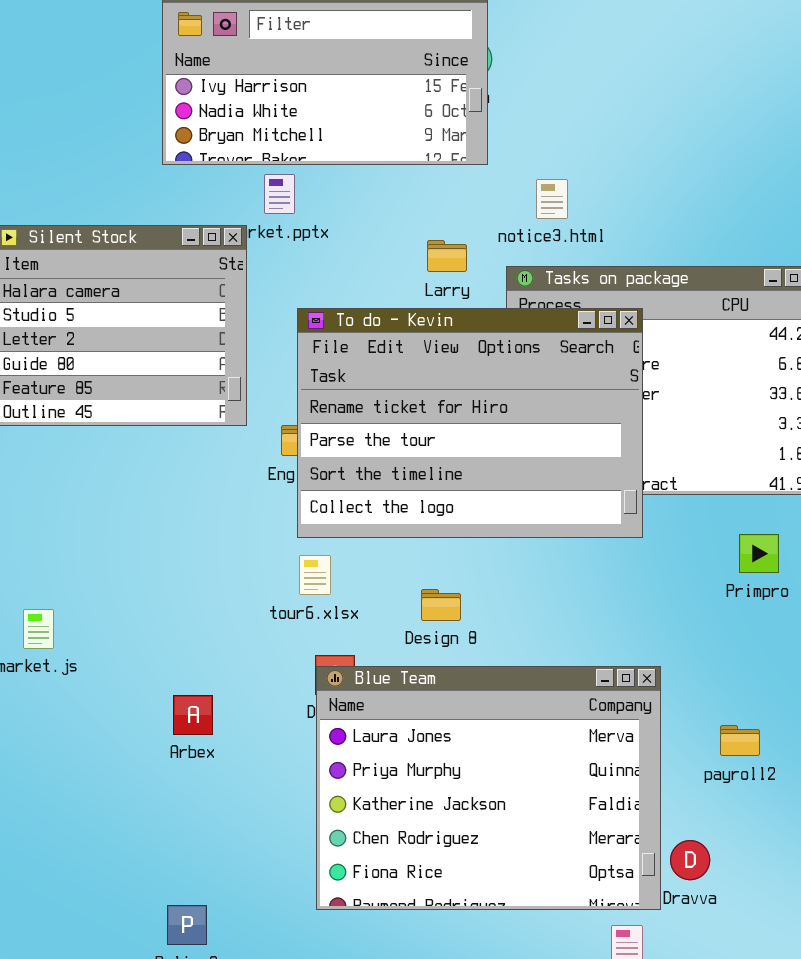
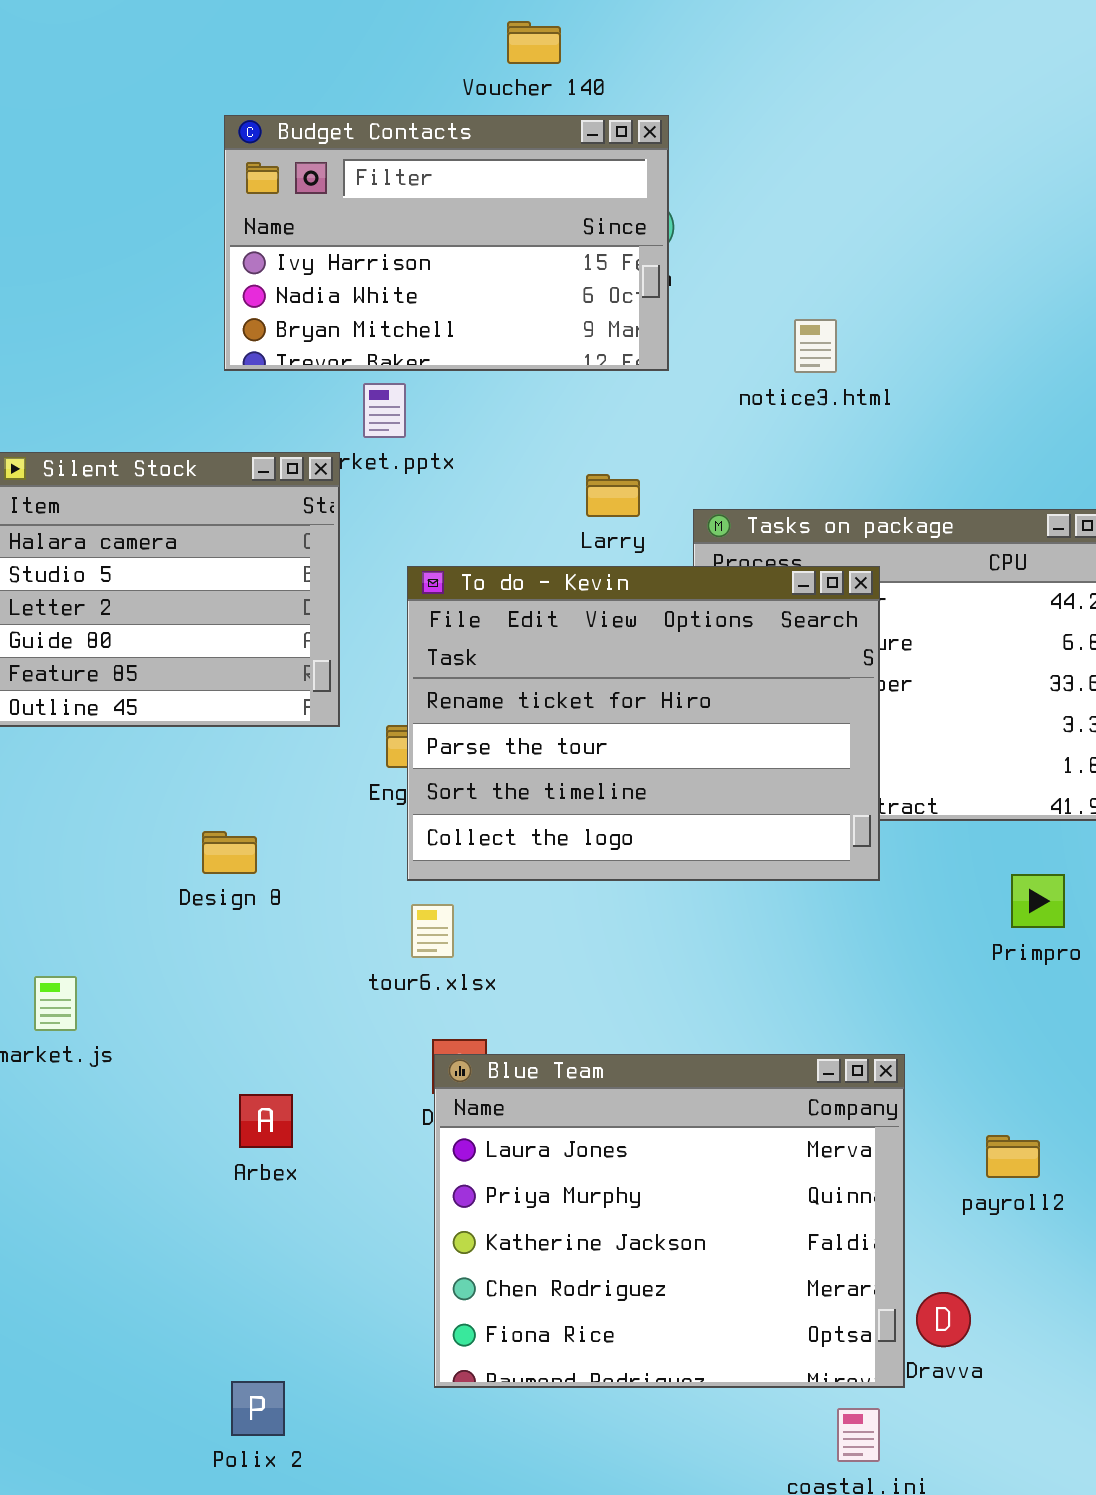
notice3.html: [536,179,568,219] -> [794,319,837,373], moved
Design 8: [421,589,461,621] -> [202,831,257,874], moved

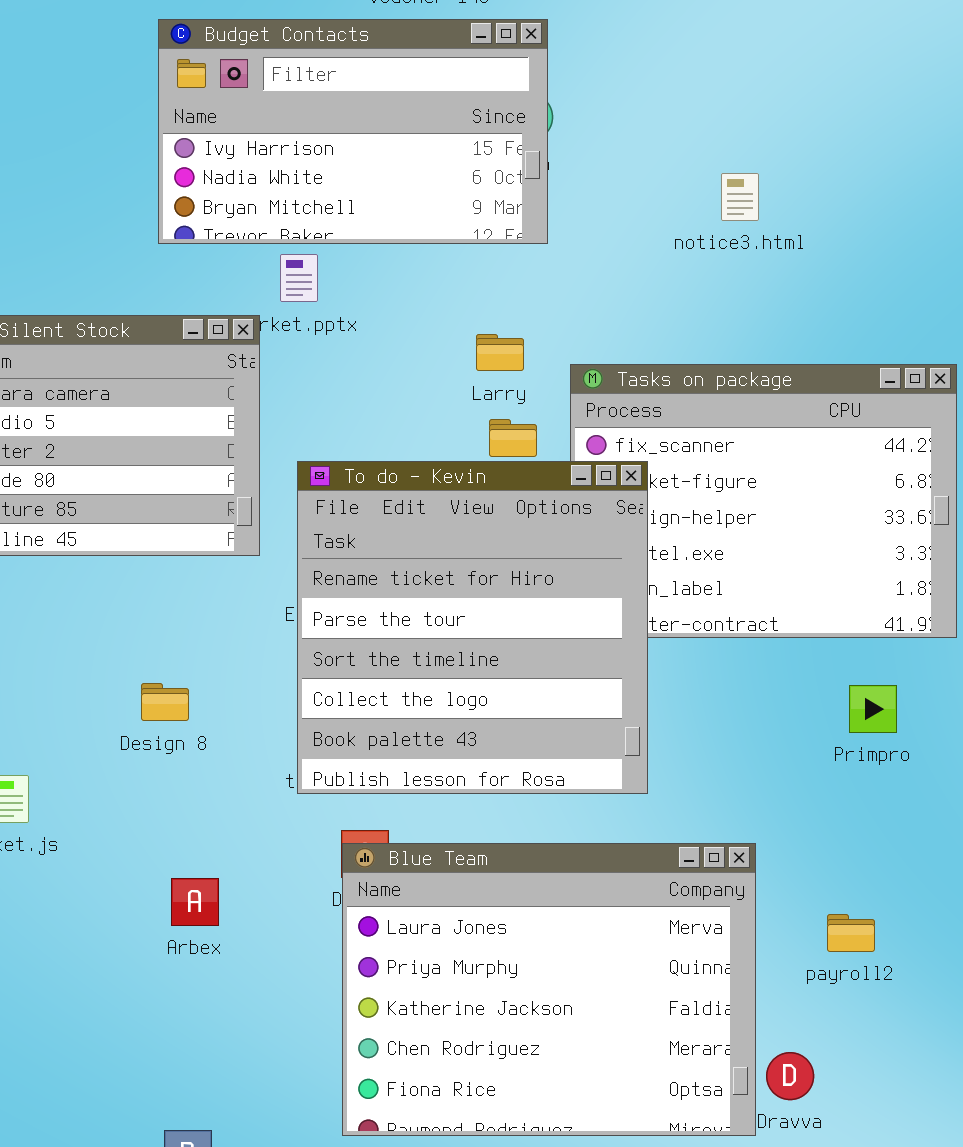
notice3.html: [794,319,837,373] -> [721,173,759,221], moved
To do - Kevin: [407,566,880,881] -> [297,461,648,794], moved, resized
Design 8: [202,831,257,874] -> [141,683,189,721], moved

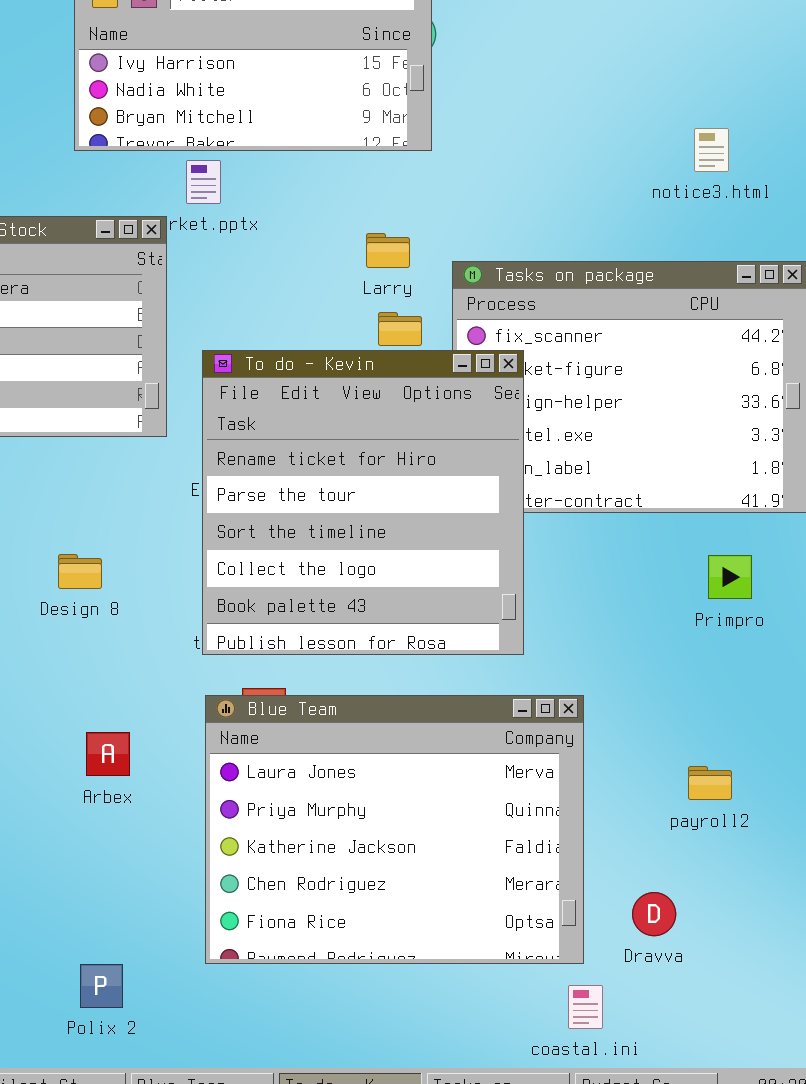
notice3.html: [721,173,759,221] -> [694,128,729,172], moved
Blue Team: [342,843,756,1136] -> [205,695,584,964], moved

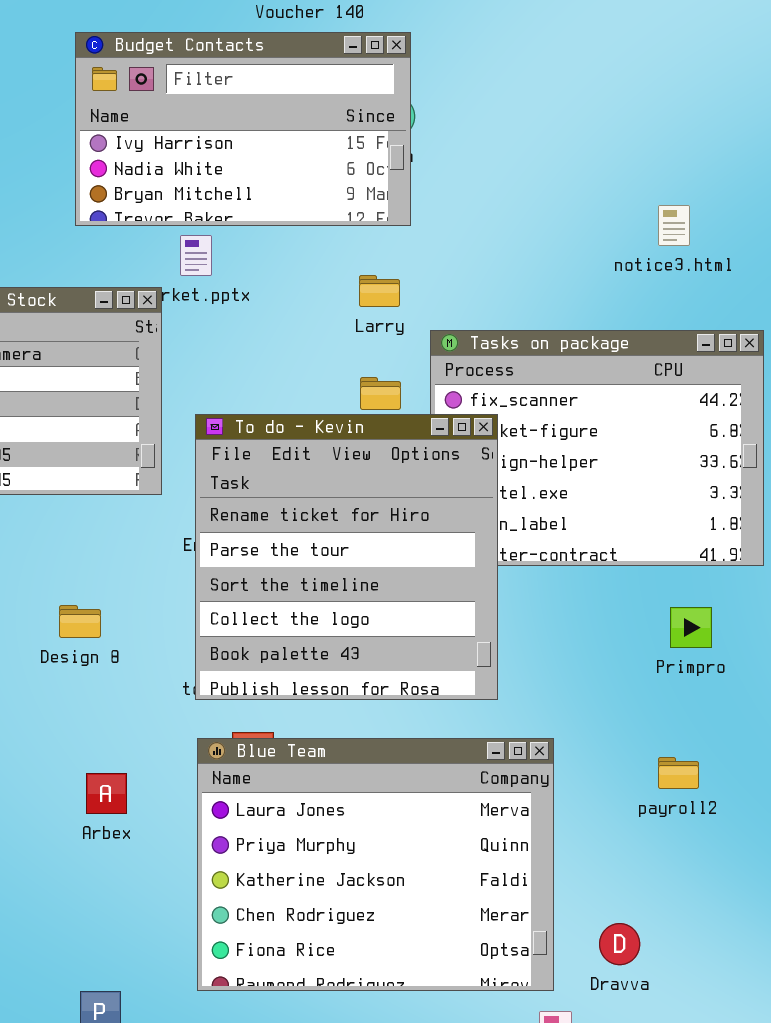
Larry: [366,233,410,268] -> [359,275,400,307], moved
payroll2: [688,766,732,800] -> [658,757,699,789], moved

